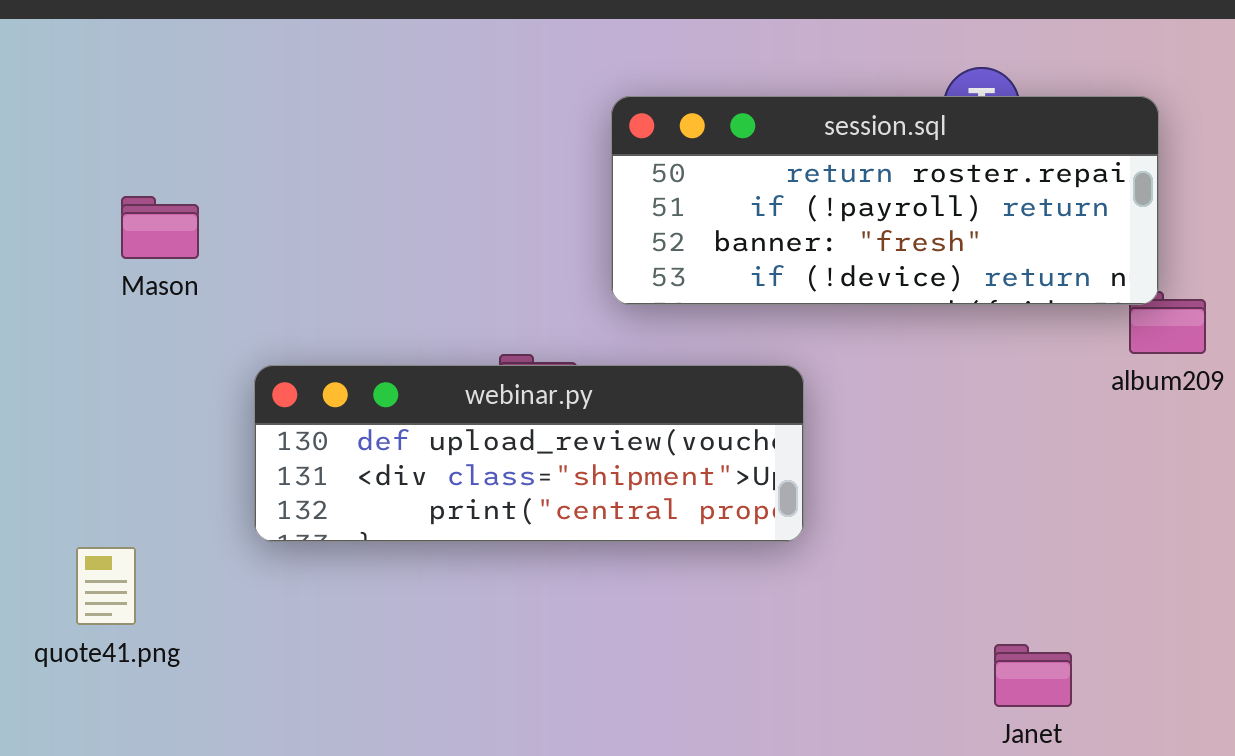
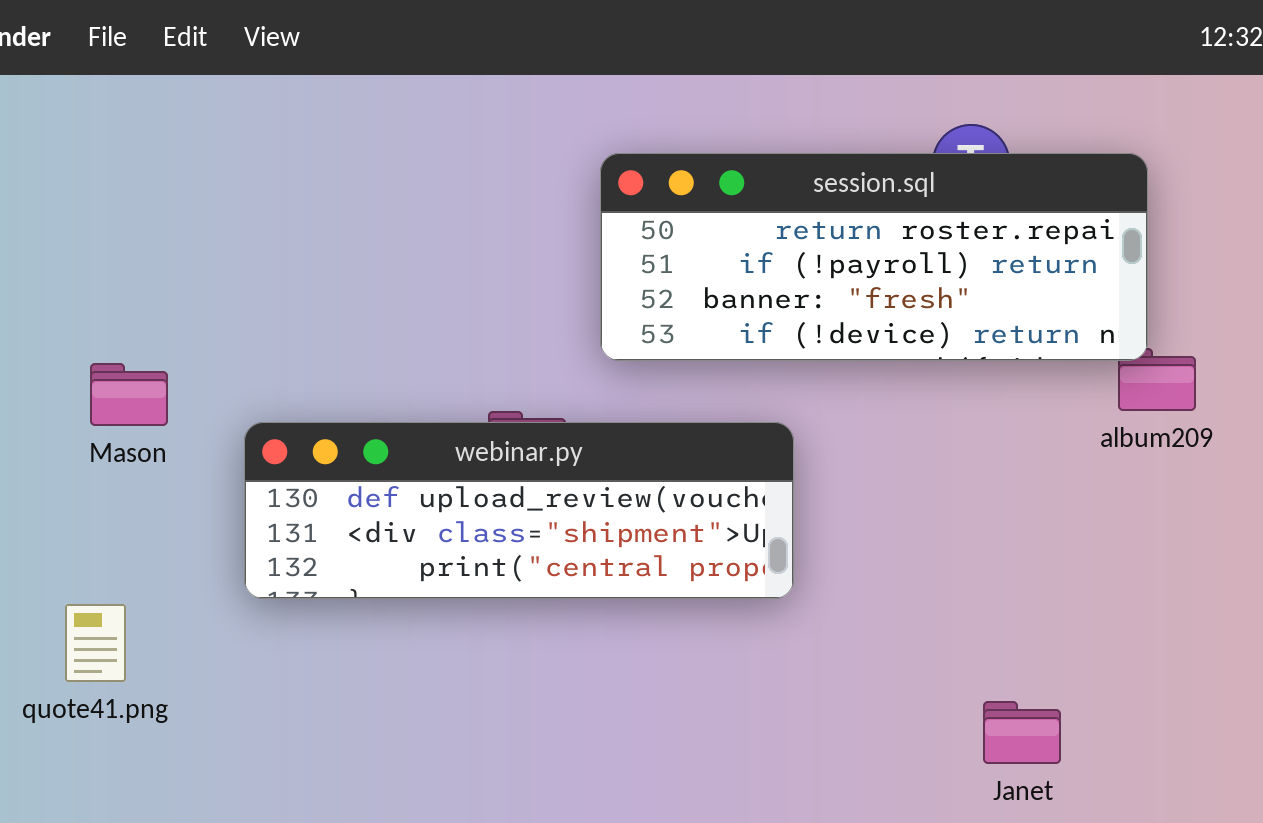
Mason: [121,196,199,259] -> [90,363,168,426], moved

